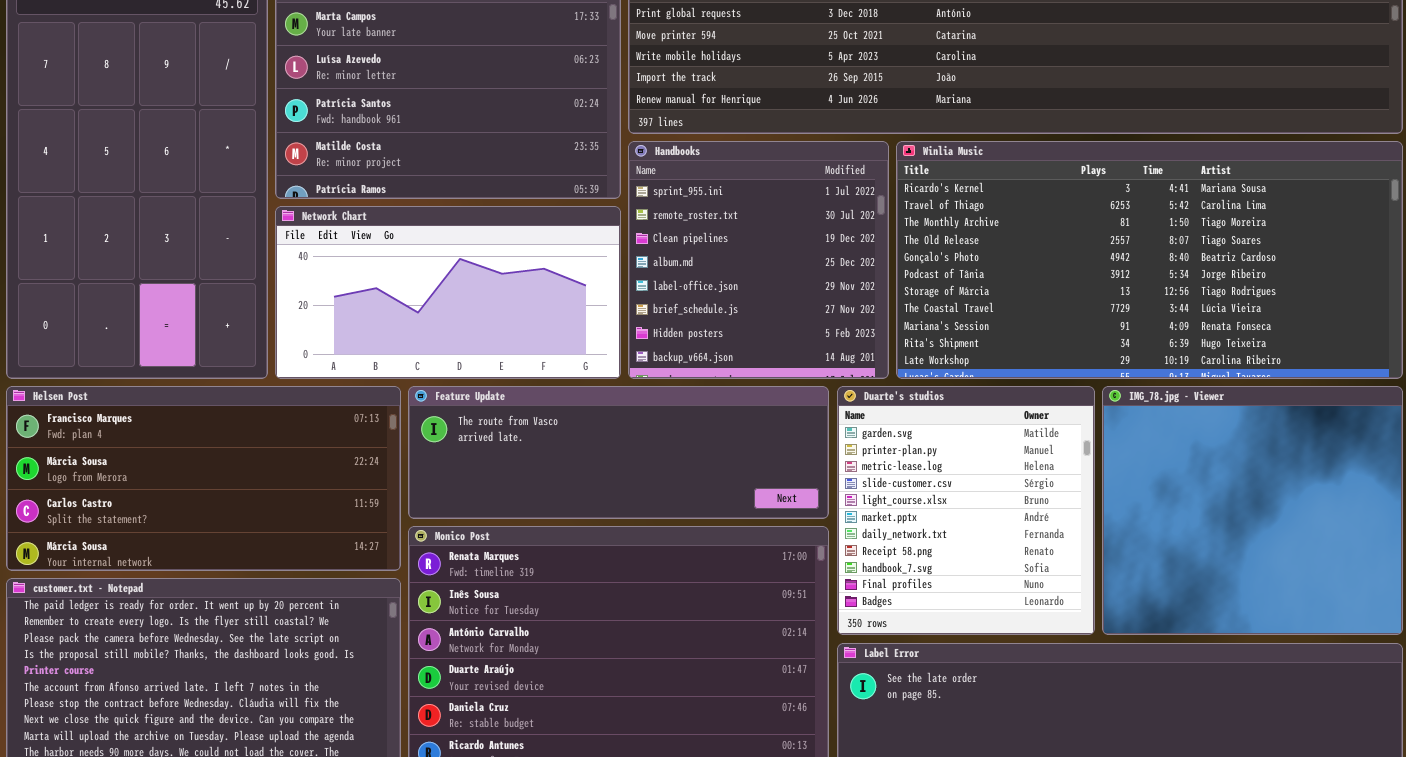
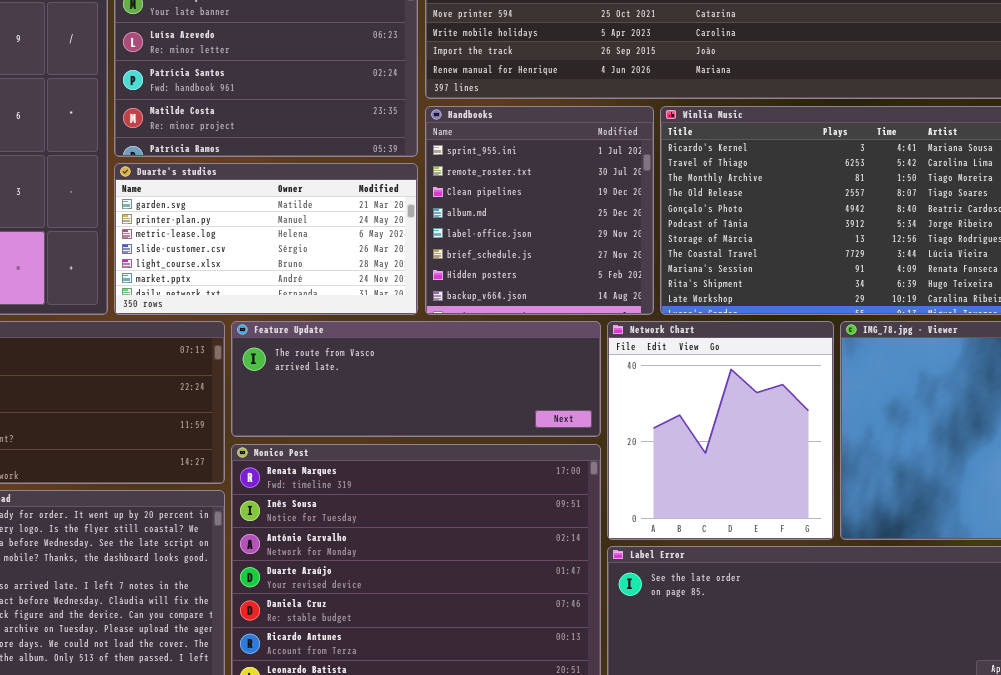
Network Chart: [275,206,621,379] -> [607,321,834,540], moved, resized
Duarte's studios: [837,386,1095,635] -> [114,163,418,315], moved, resized

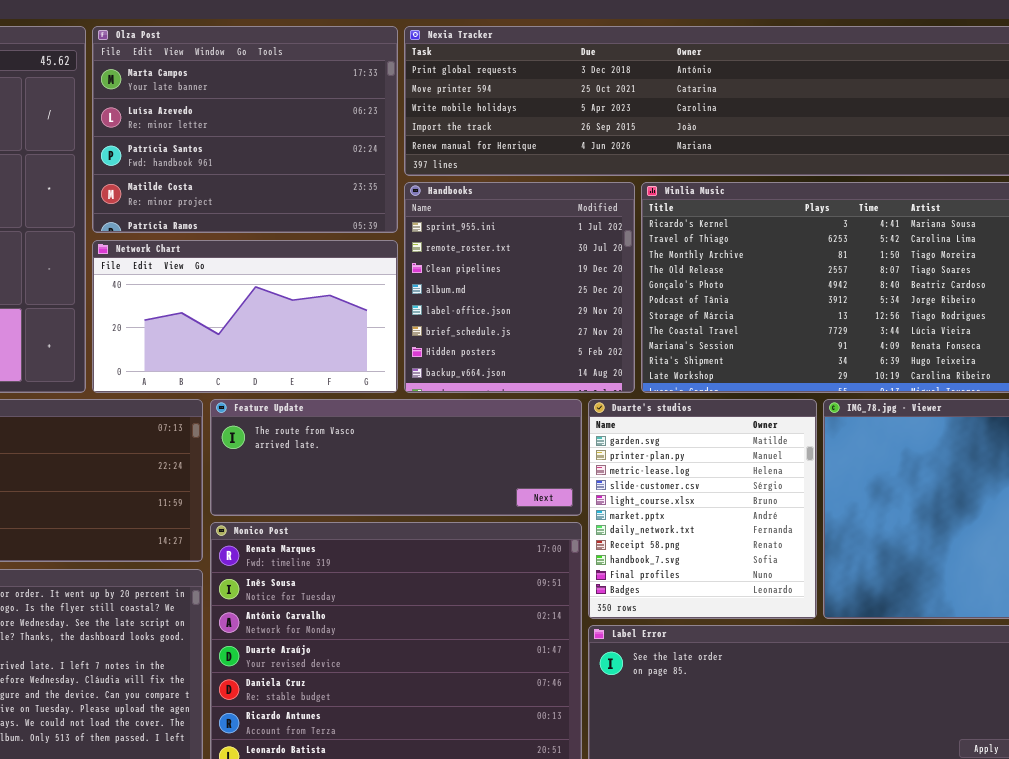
Duarte's studios: [114,163,418,315] -> [588,399,817,619], moved, resized
Network Chart: [607,321,834,540] -> [92,240,398,393], moved, resized

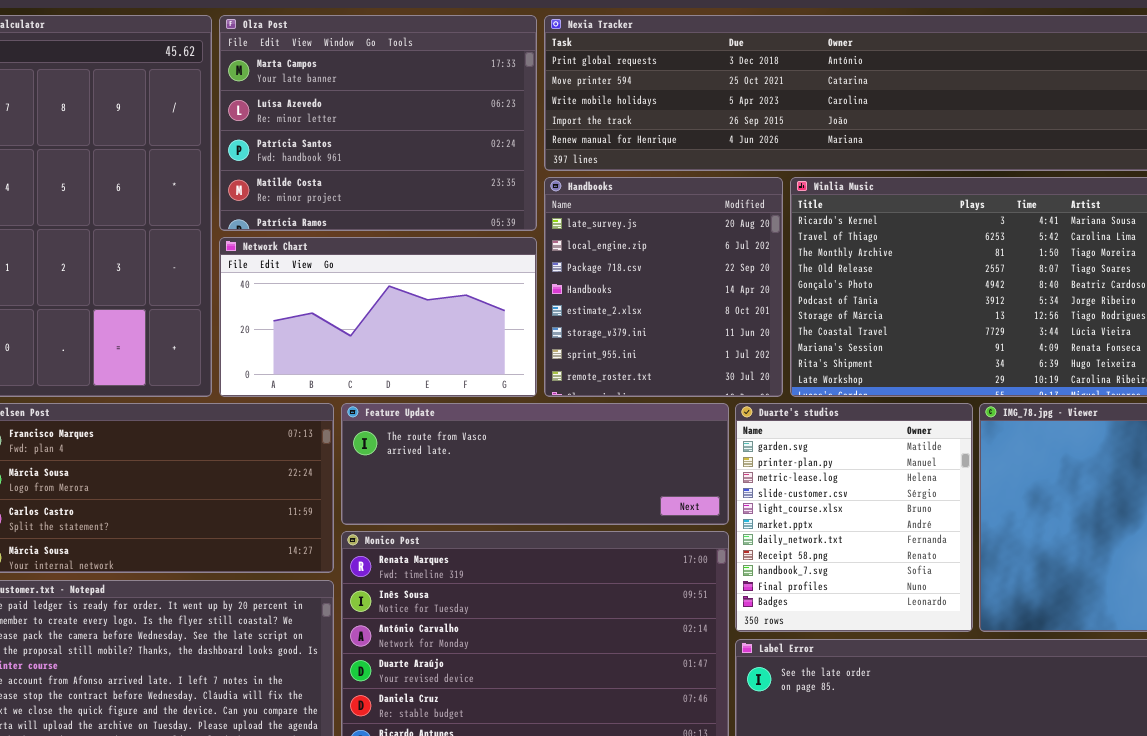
Handbooks: [404,182,635,393] -> [544,177,783,397], scrolled up 6 rows

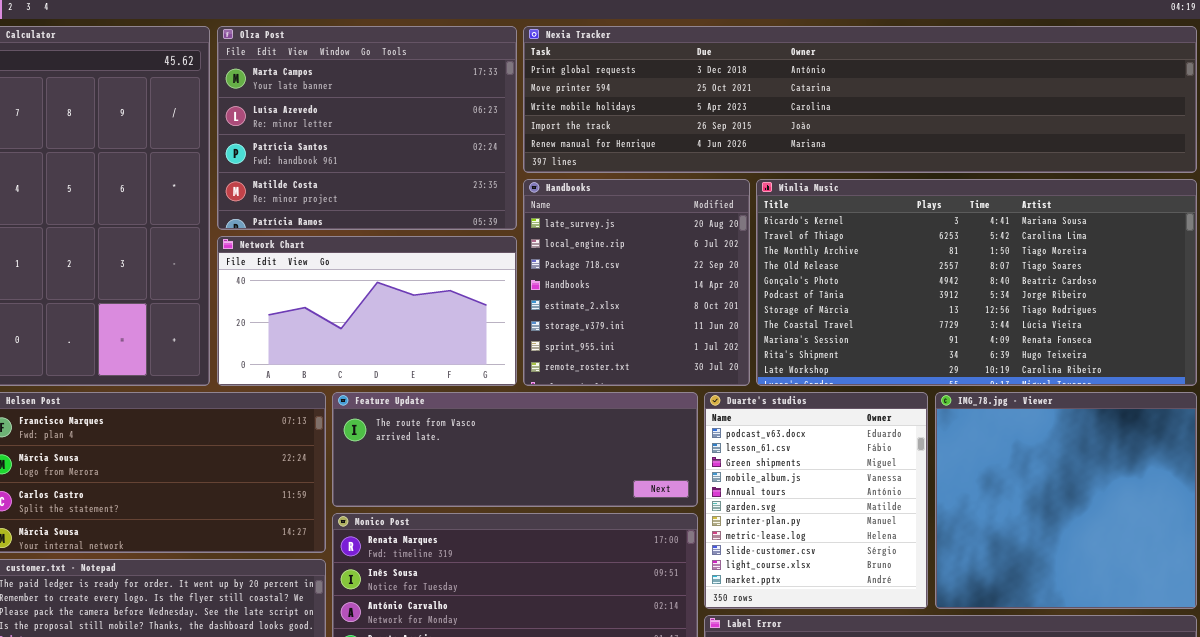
Duarte's studios: [735,403,973,632] -> [704,392,928,609], scrolled up 5 rows

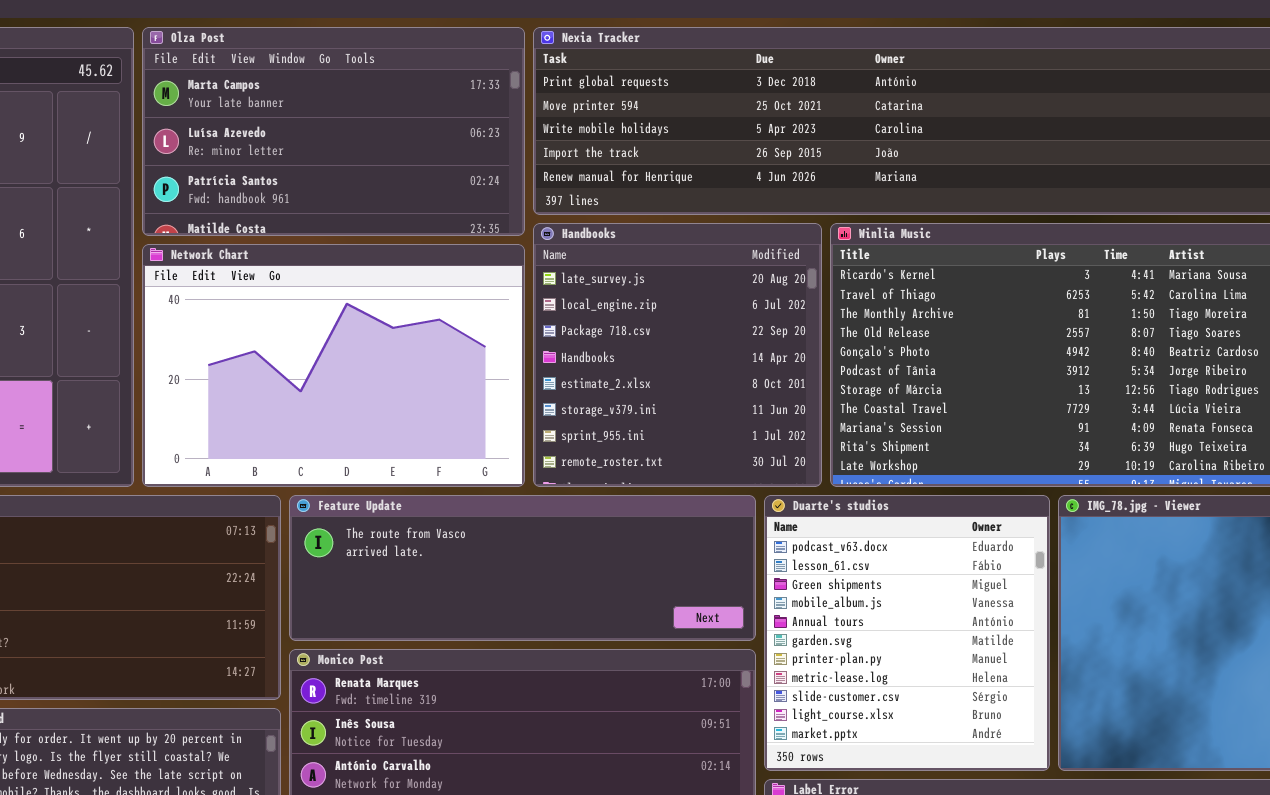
Olza Post: [217,26,517,230] -> [142,27,525,236], resized
Network Chart: [217,236,517,386] -> [142,244,525,487], resized

